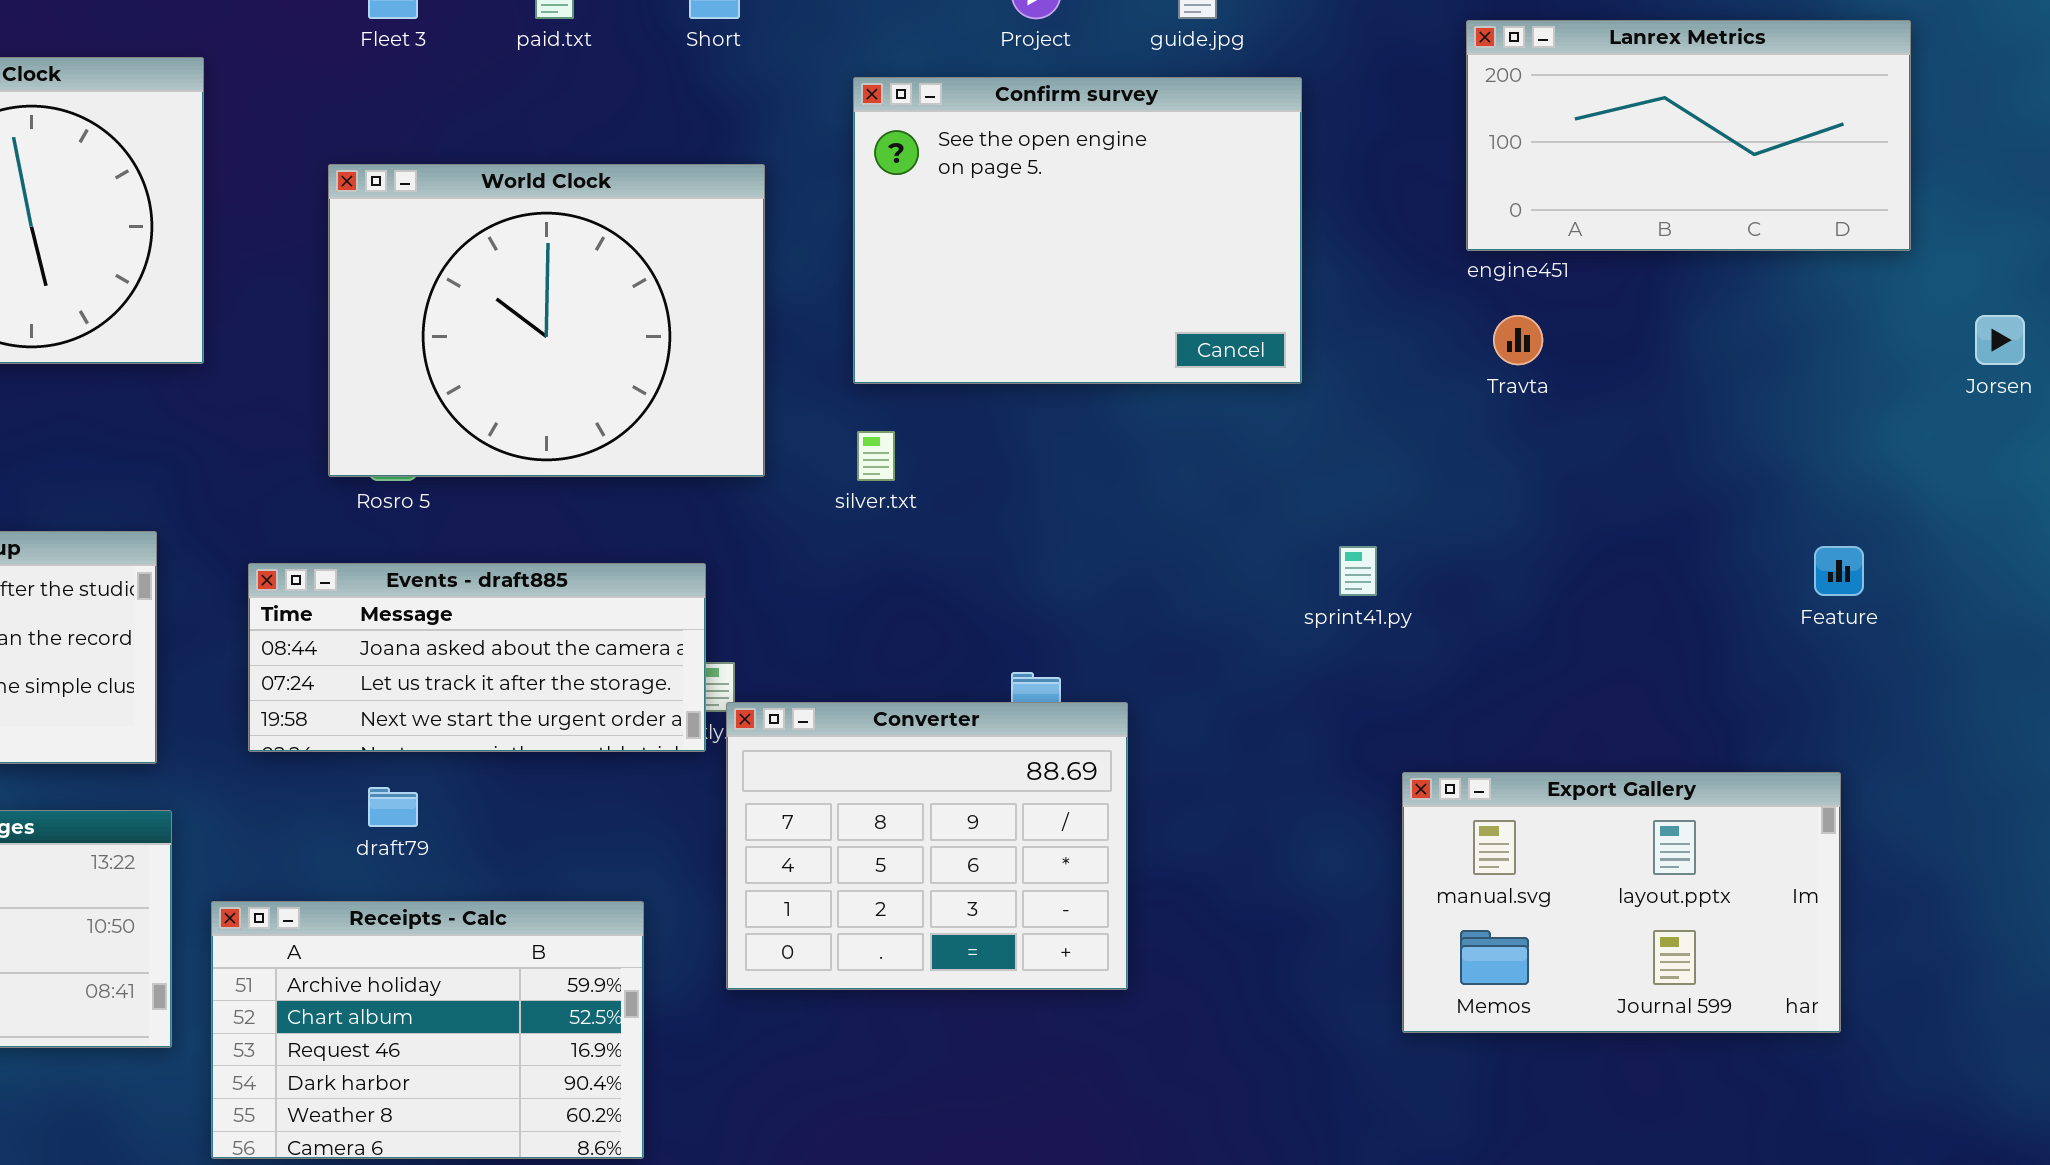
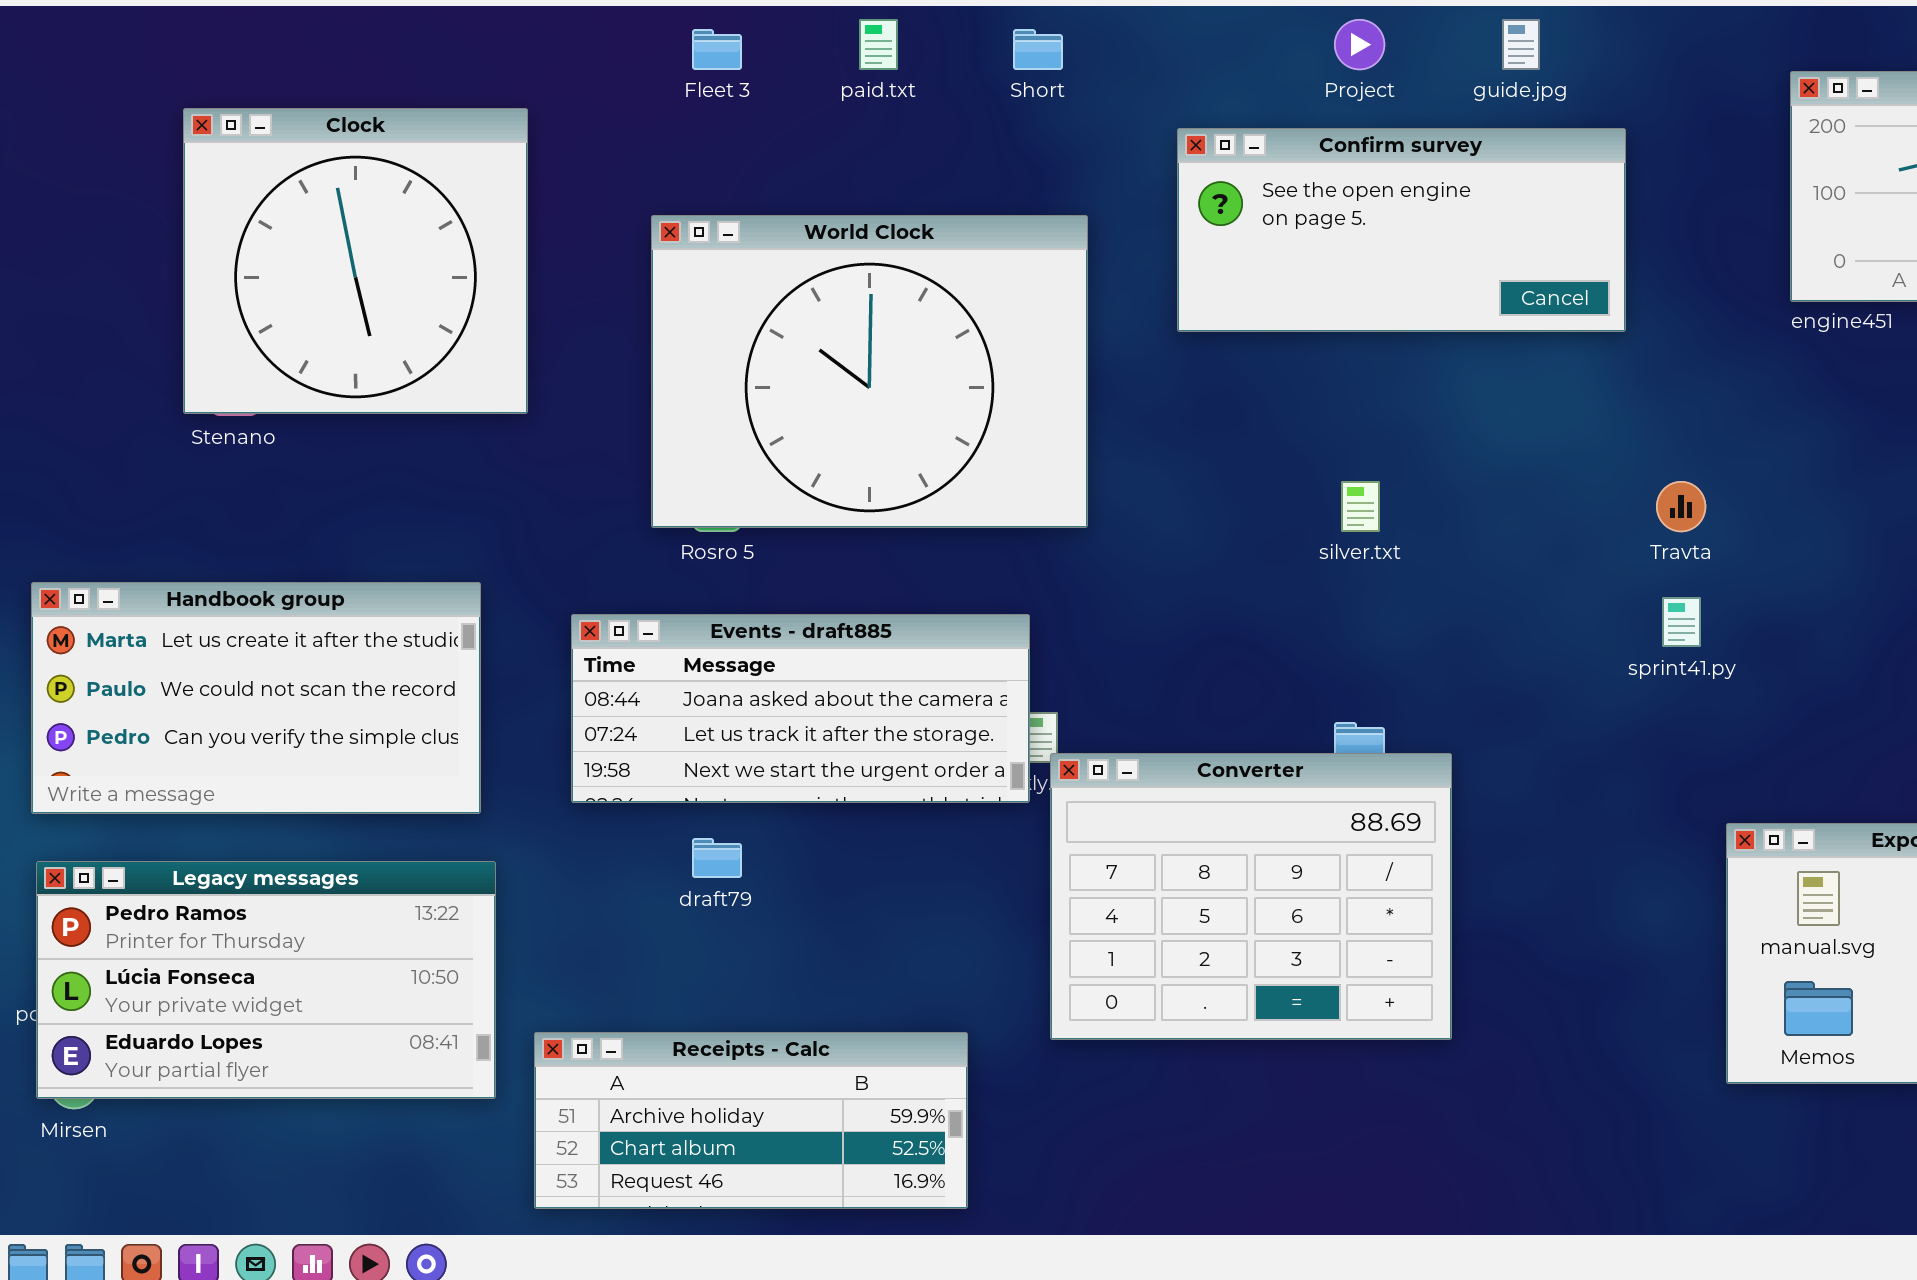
Confirm survey: [853,77,1302,384] -> [1177,128,1626,332], resized
Travta: [1493,315,1543,365] -> [1656,481,1706,532], moved
silver.txt: [857,431,895,481] -> [1341,481,1380,532], moved
Receipts - Calc: [211,901,644,1159] -> [534,1032,968,1209], resized

